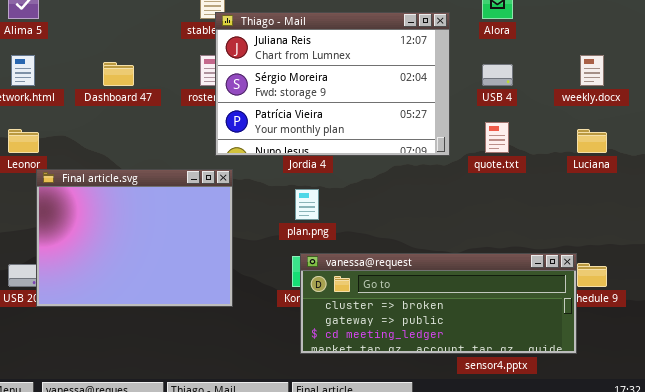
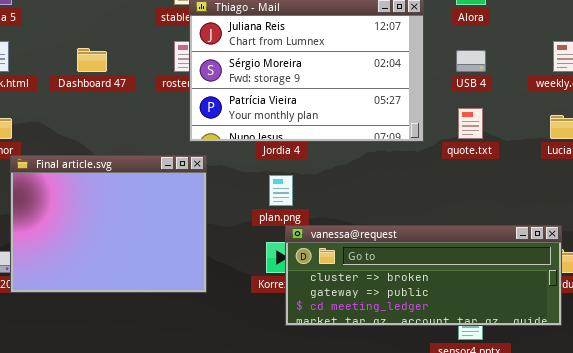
vanessa@request: [300,253,577,354] -> [285,225,562,326], moved

